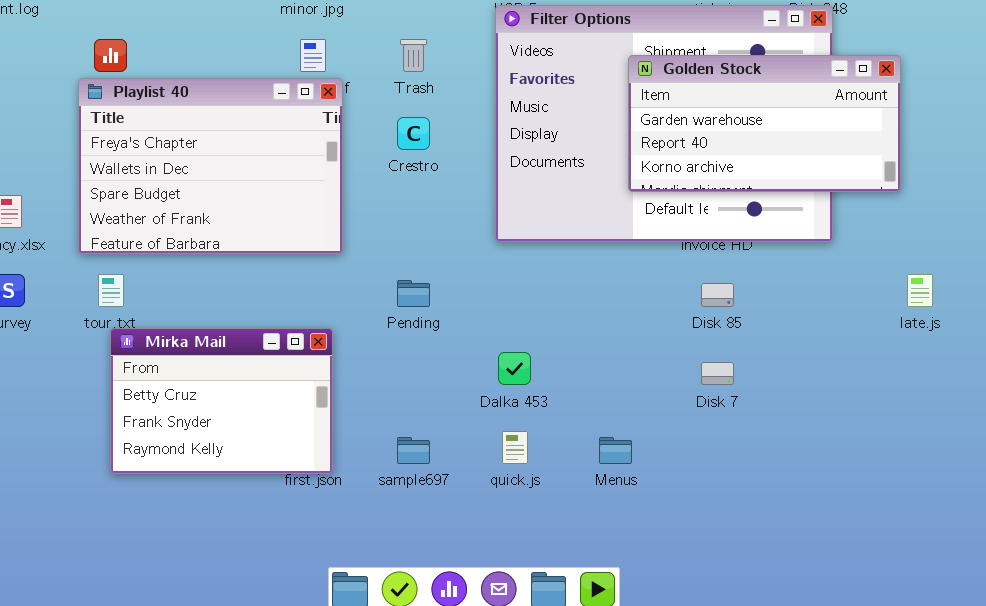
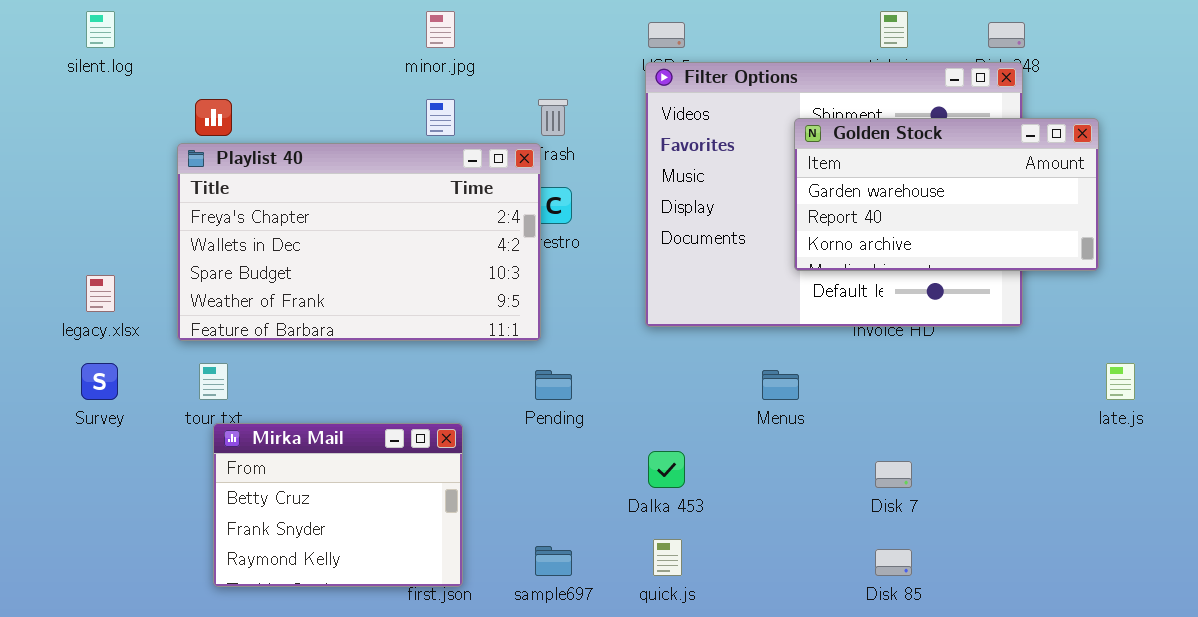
Playlist 40: [78,78,343,254] -> [177,143,541,341], resized
Disk 85: [701,283,734,307] -> [875,549,912,576], moved
Menus: [599,437,632,464] -> [762,370,799,400], moved

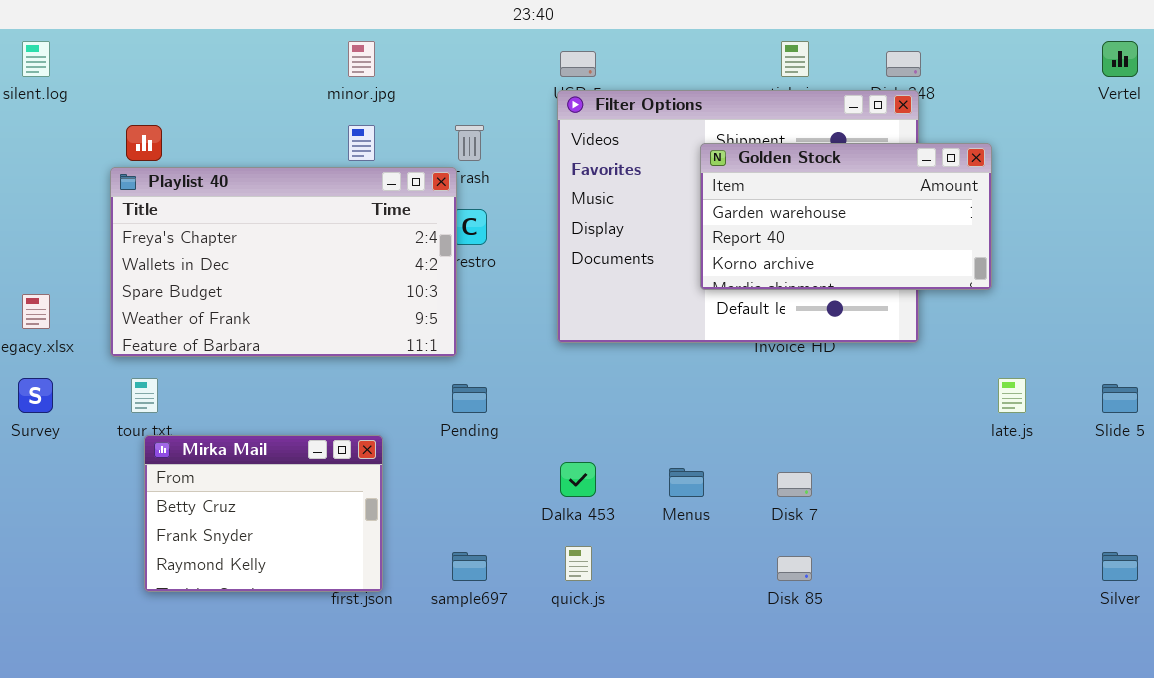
Menus: [762,370,799,400] -> [669,468,704,497], moved

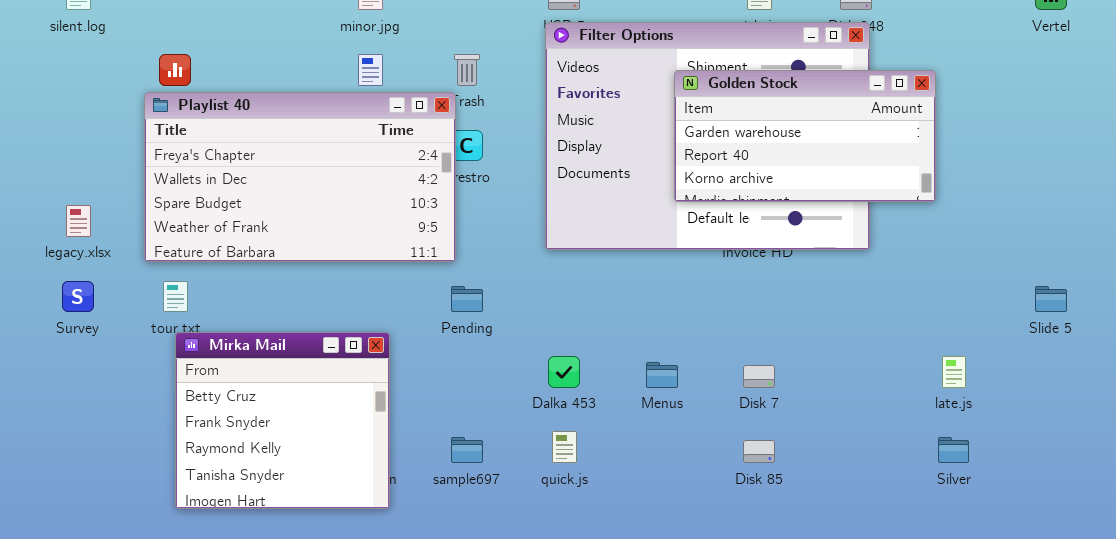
late.js: [998,378,1026,413] -> [942,356,966,388], moved
Mirka Mail: [144,435,383,592] -> [175,332,390,509], resized
Silver: [1102,552,1138,581] -> [938,437,969,463], moved

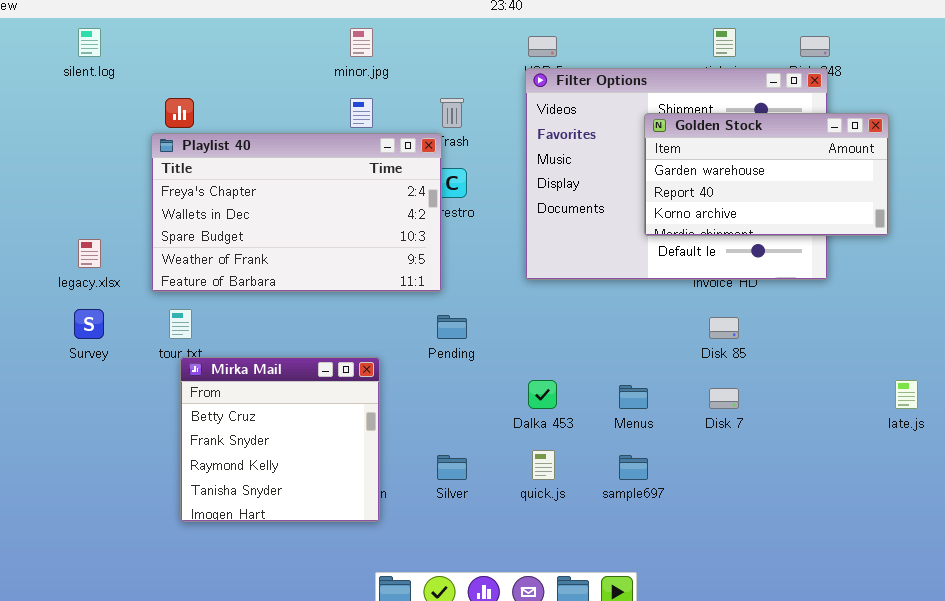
sample697: [451,437,483,463] -> [619,455,648,480], moved
Silver: [938,437,969,463] -> [437,455,467,480], moved
Disk 85: [743,440,775,463] -> [709,317,739,339], moved

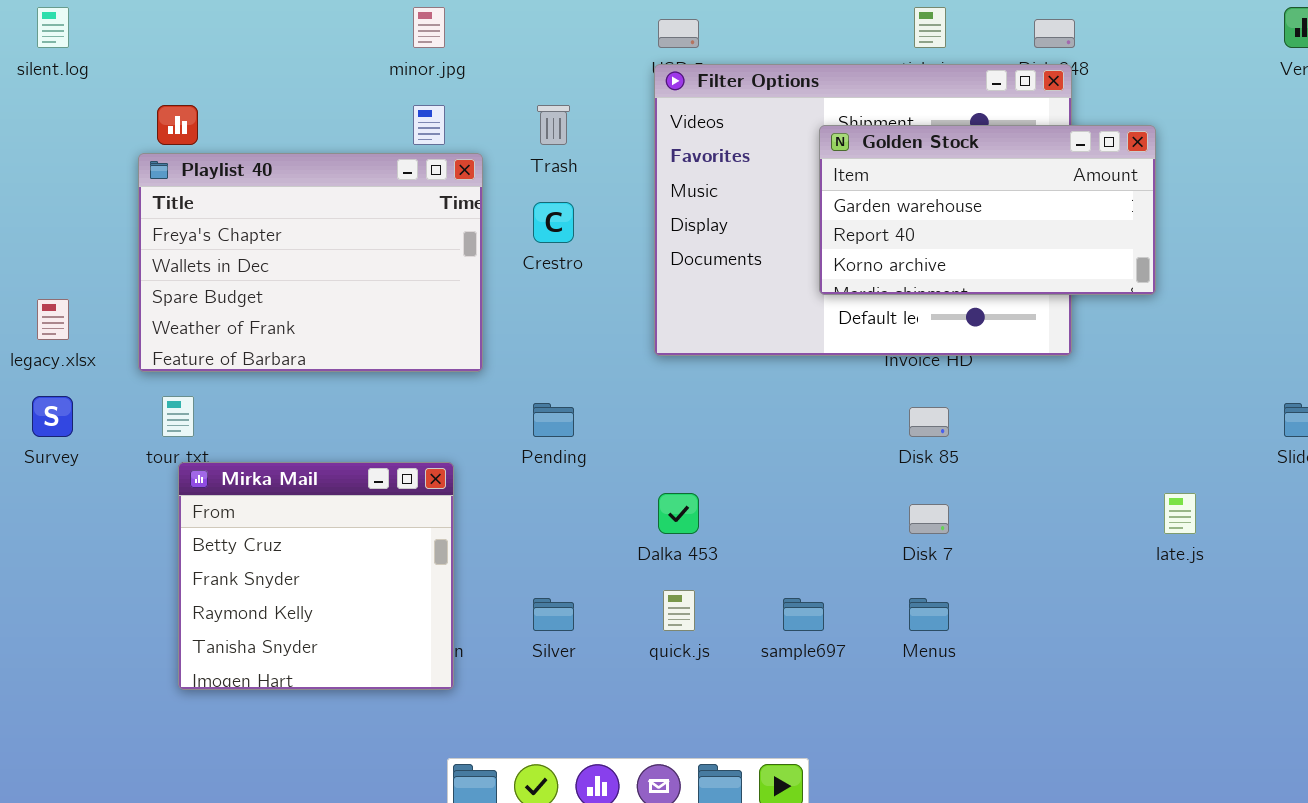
Playlist 40: [151,133,442,292] -> [138,153,483,372], resized
Menus: [619,385,648,409] -> [909,598,949,631], moved

